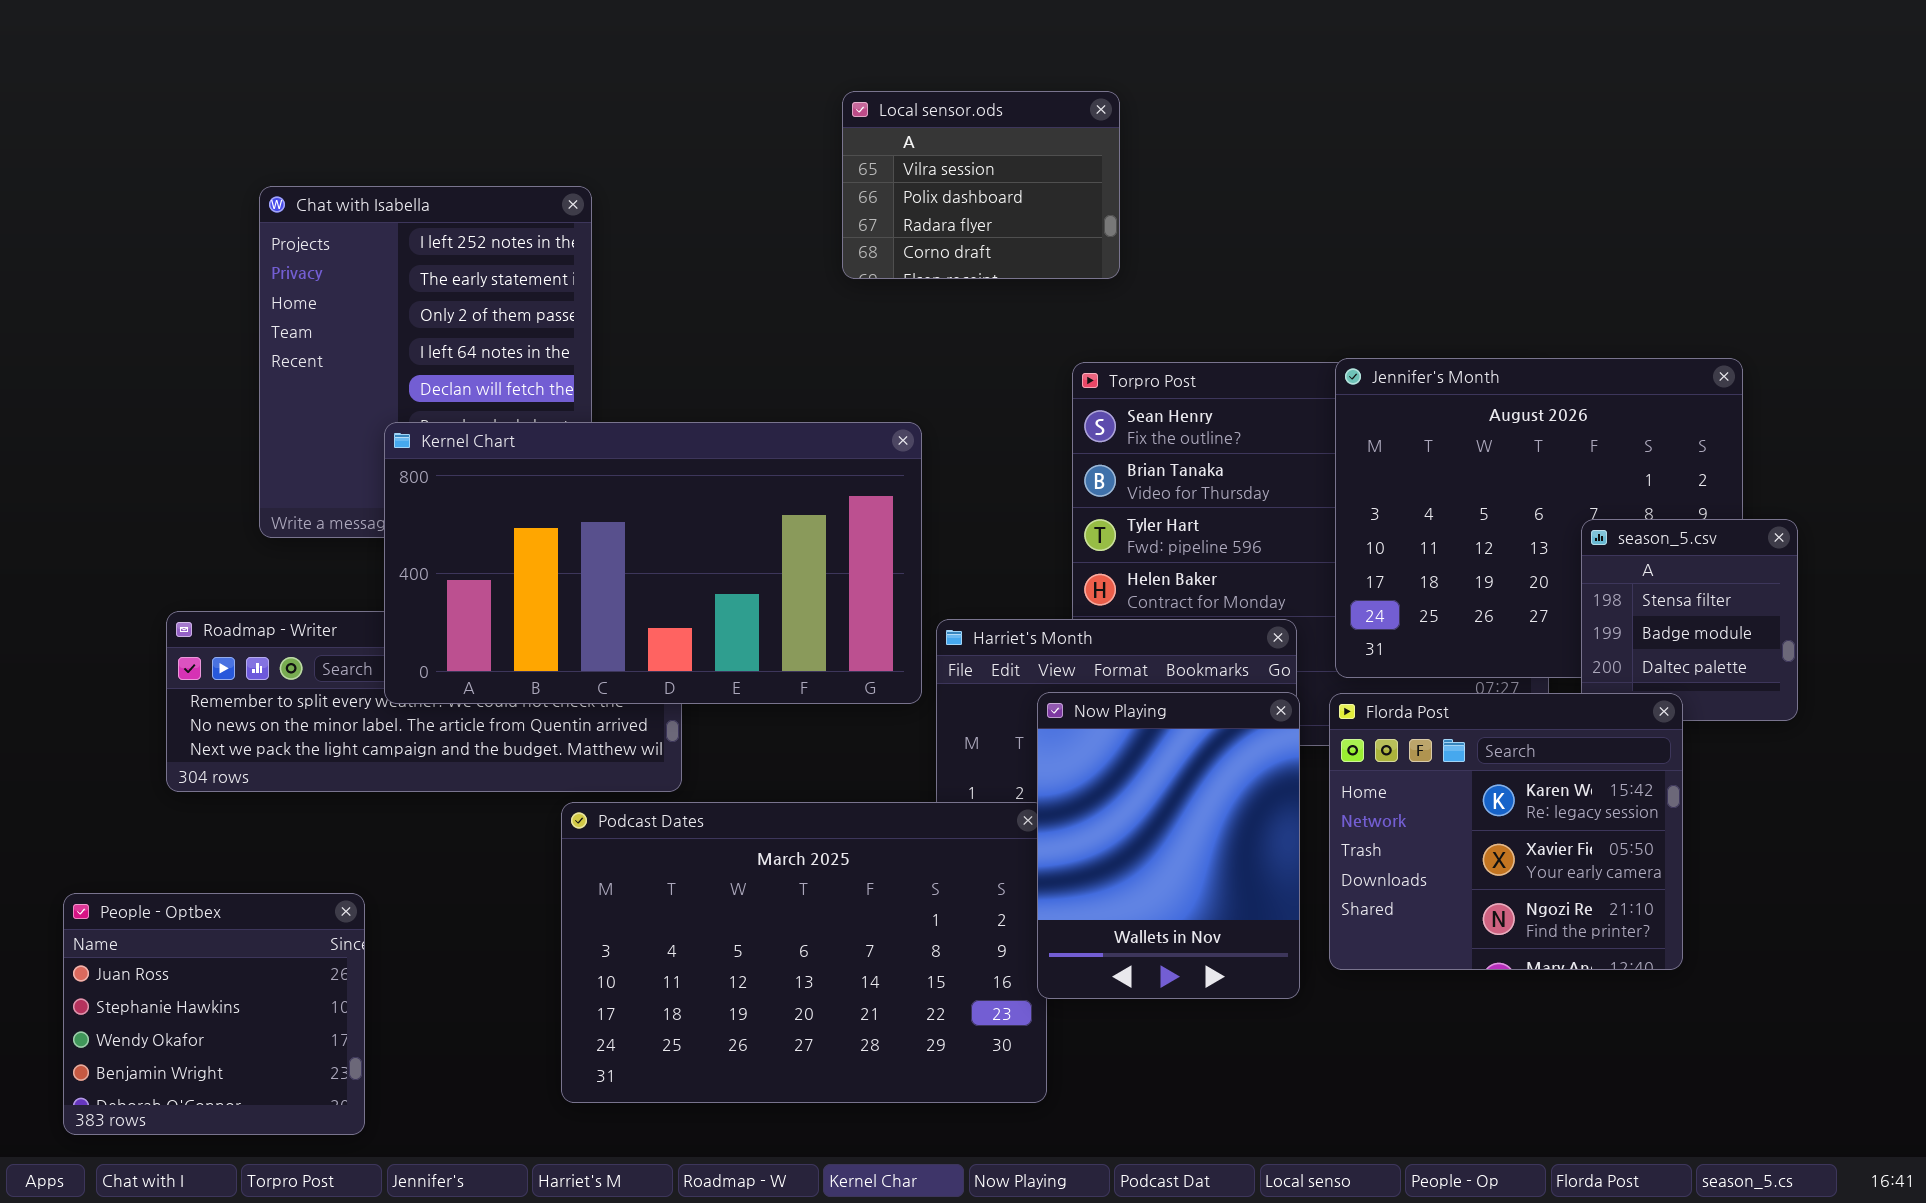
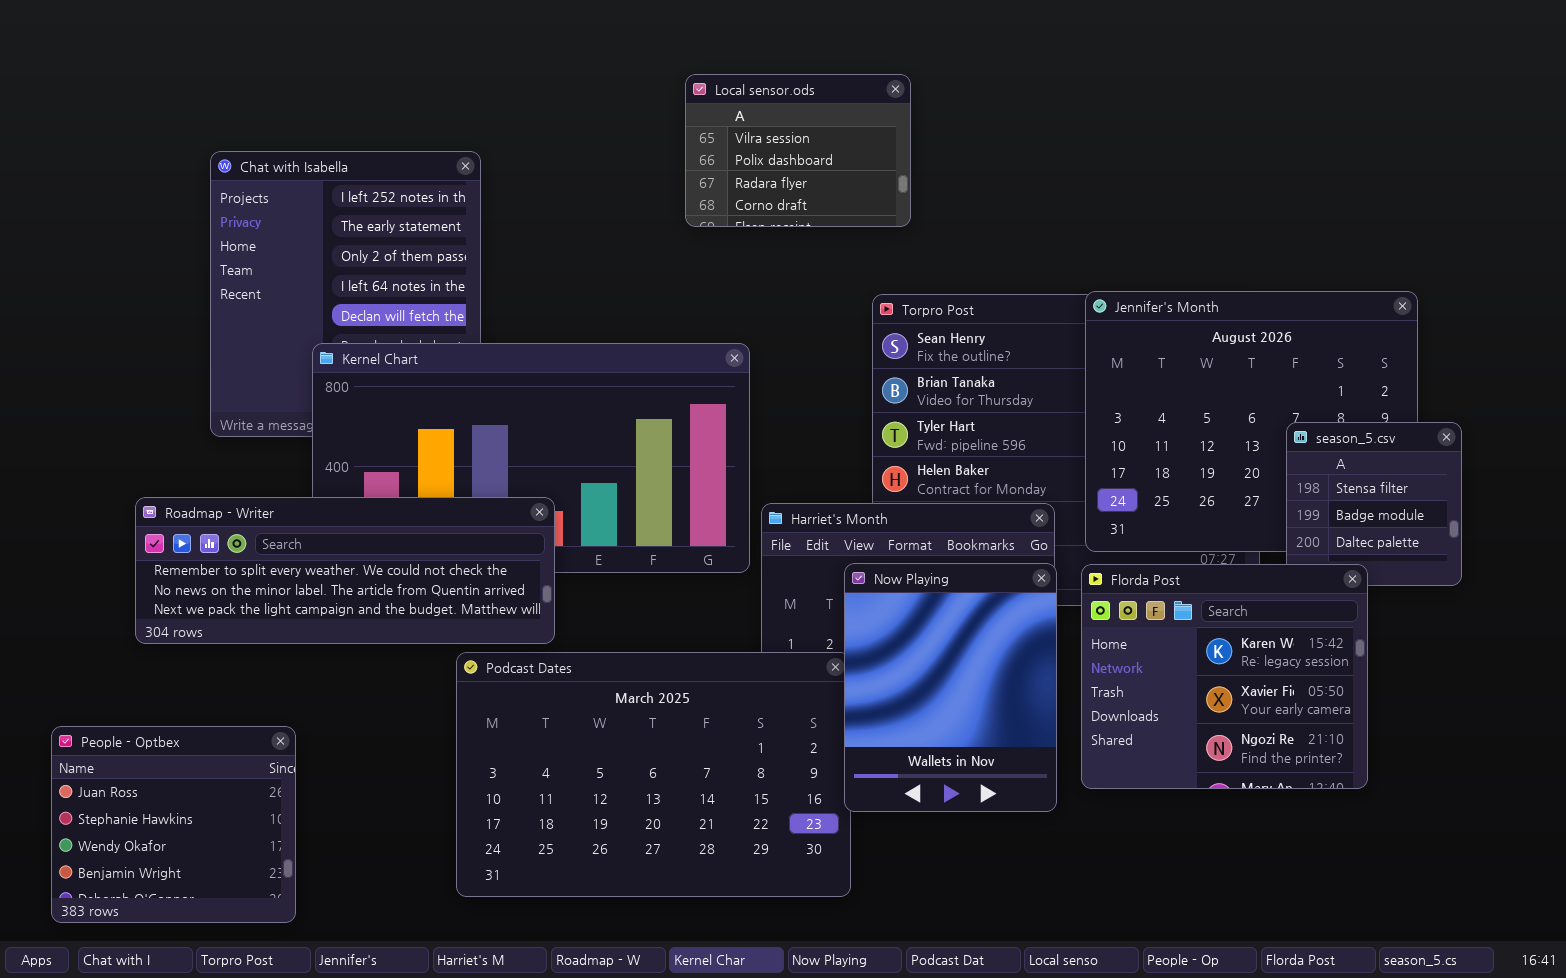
Roadmap - Writer: [166,611,682,792] -> [135,497,555,644], raised

